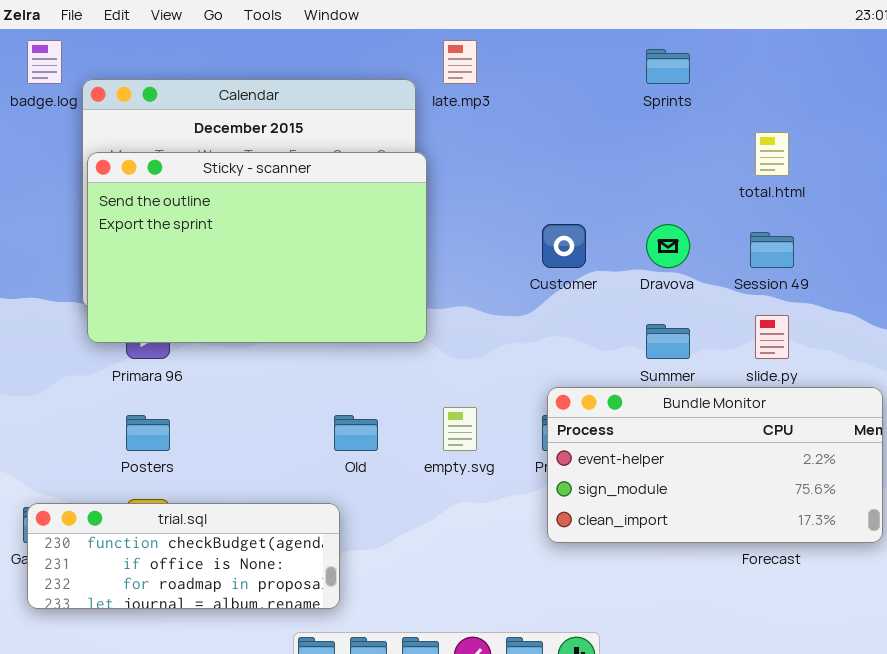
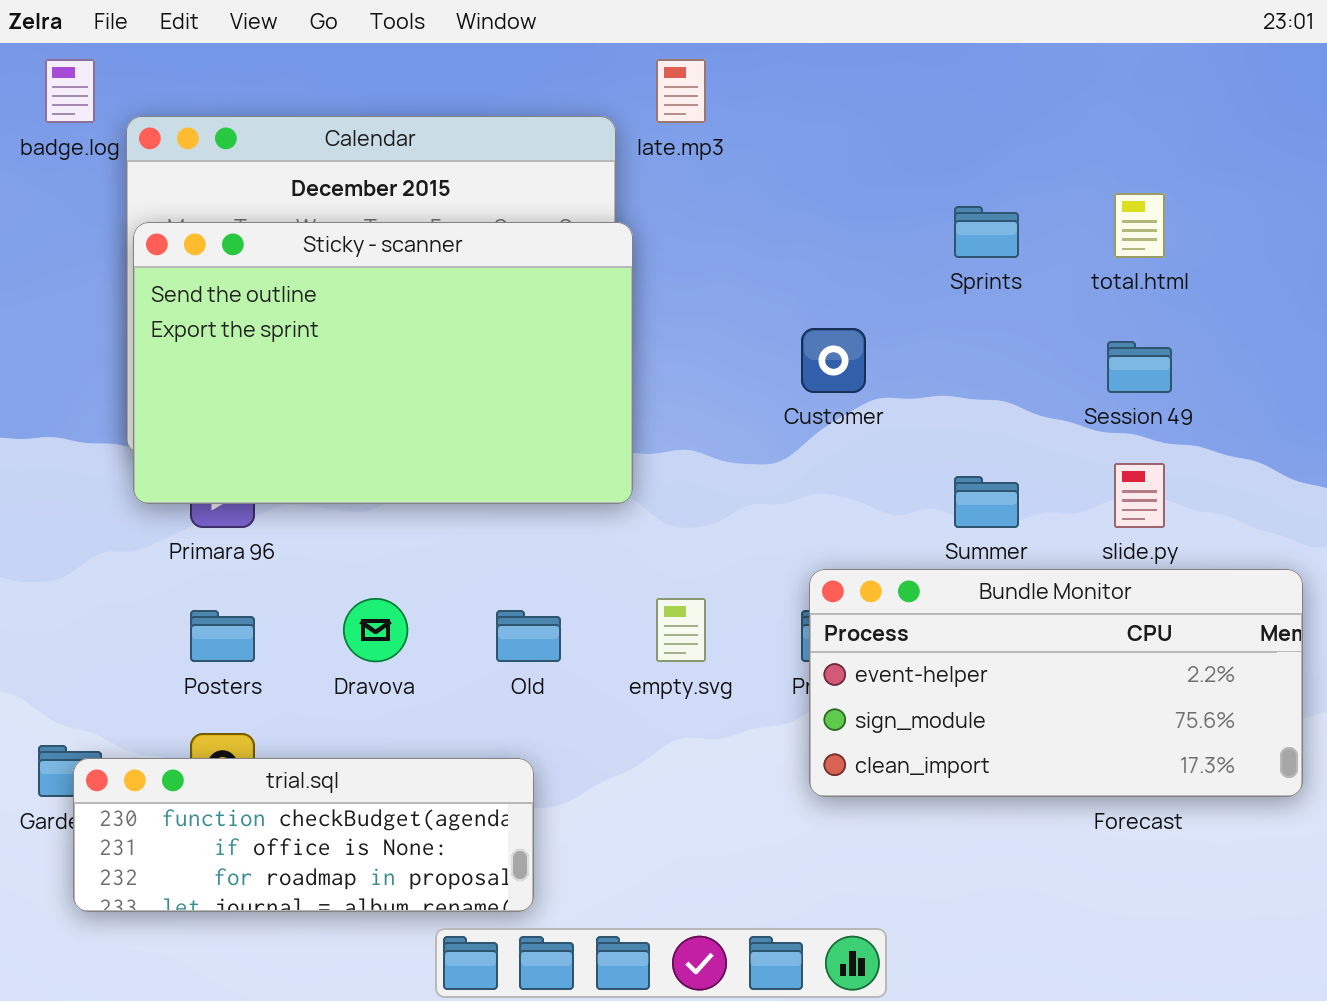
Sprints: [646,49,690,84] -> [954,206,1019,258], moved
Dravova: [646,224,690,268] -> [343,598,408,662], moved
trial.sql: [27,503,340,609] -> [73,758,534,912], moved

